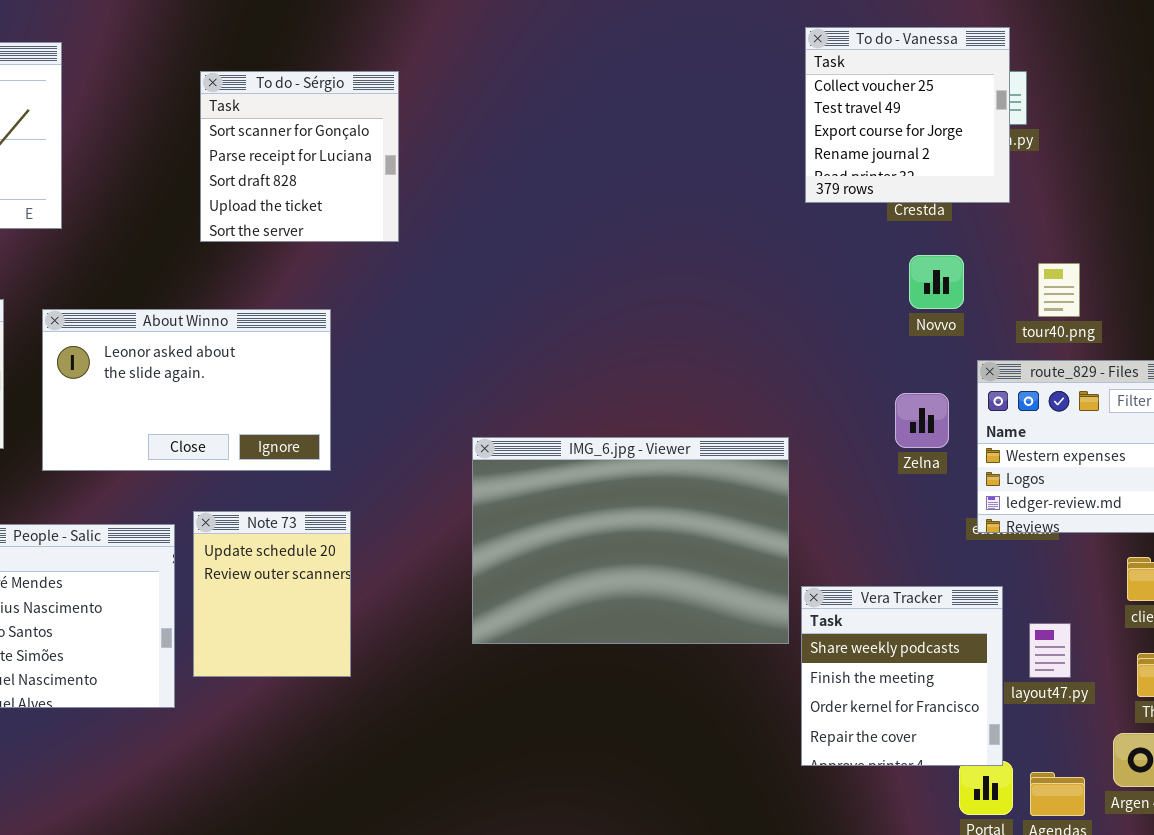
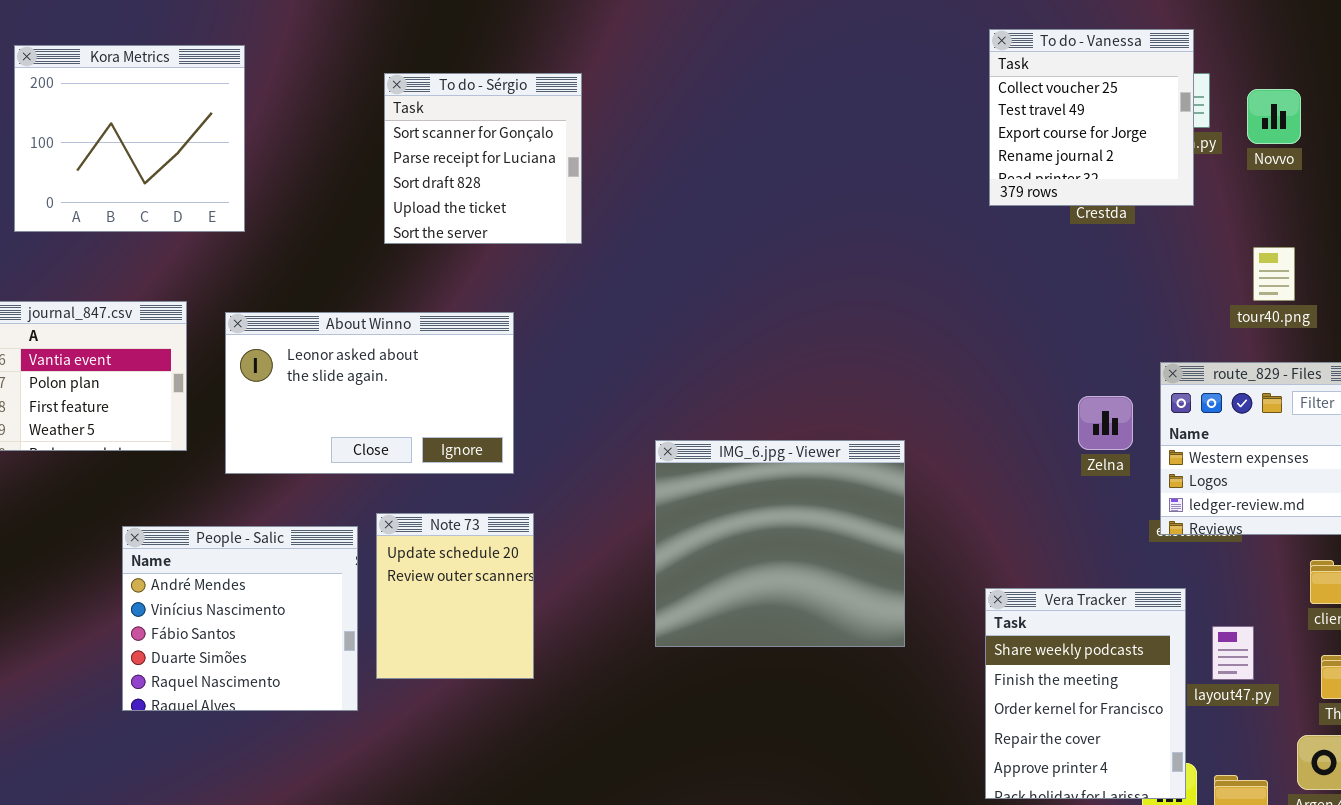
Novvo: [909,255,964,309] -> [1247,89,1301,144], moved
tour40.png: [1038,263,1080,317] -> [1253,247,1295,301], moved
IMG_6.jpg - Viewer: [472,437,789,644] -> [655,440,905,647], resized
Vera Tracker: [801,586,1003,766] -> [985,588,1186,799], resized

